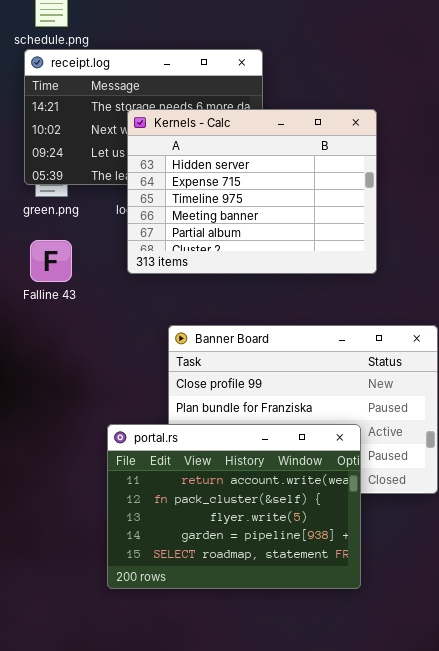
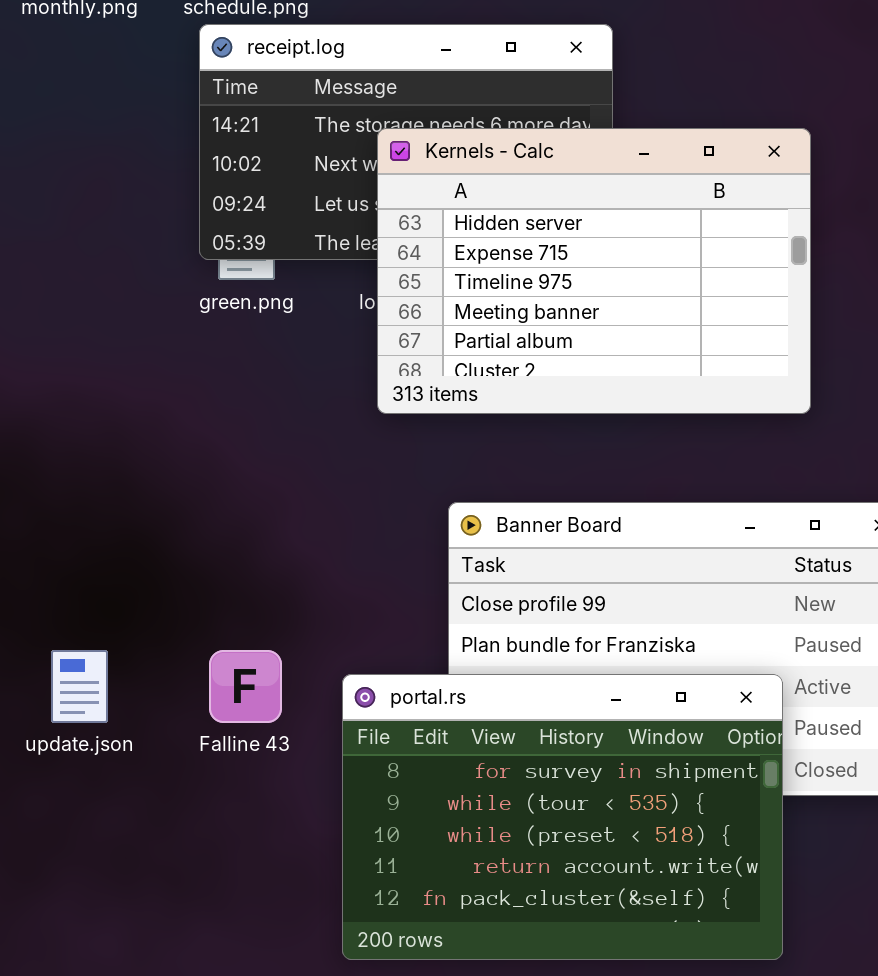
Falline 43: [30,240,72,282] -> [209,650,282,723], moved
portal.rs: [107,424,361,589] -> [342,674,783,960], scrolled up 3 rows

